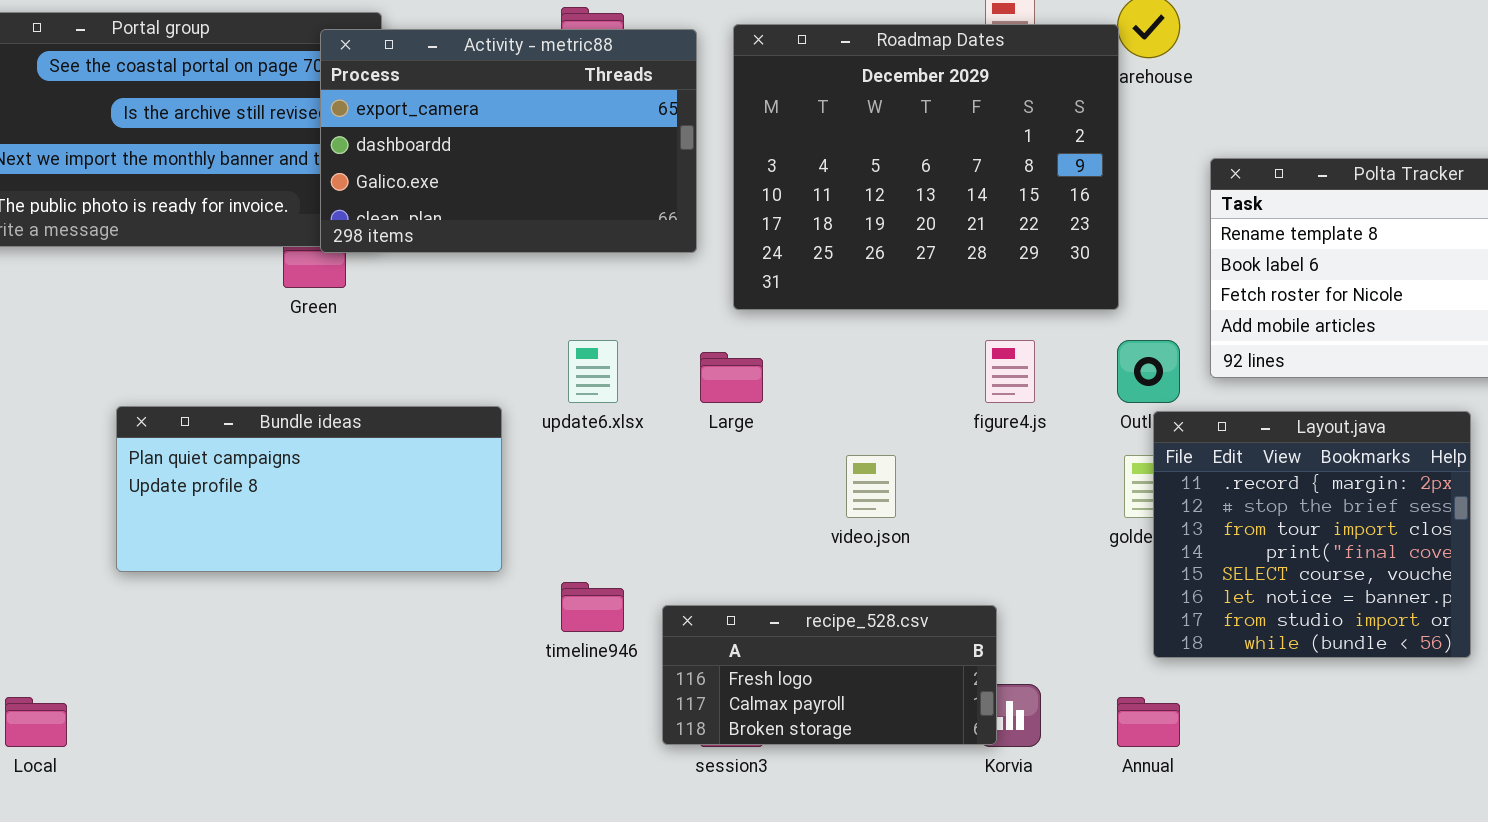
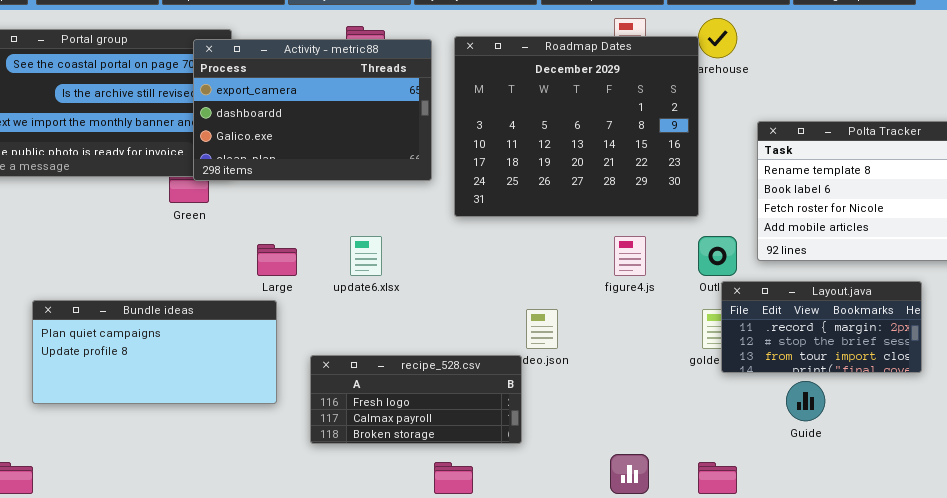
Large: [700,352,763,403] -> [257,244,297,276], moved
Bundle ideas: [116,406,502,572] -> [32,300,277,404], moved
Layout.java: [1153,411,1471,658] -> [721,281,922,373], resized
recipe_528.csv: [662,605,997,745] -> [310,355,522,444], moved

